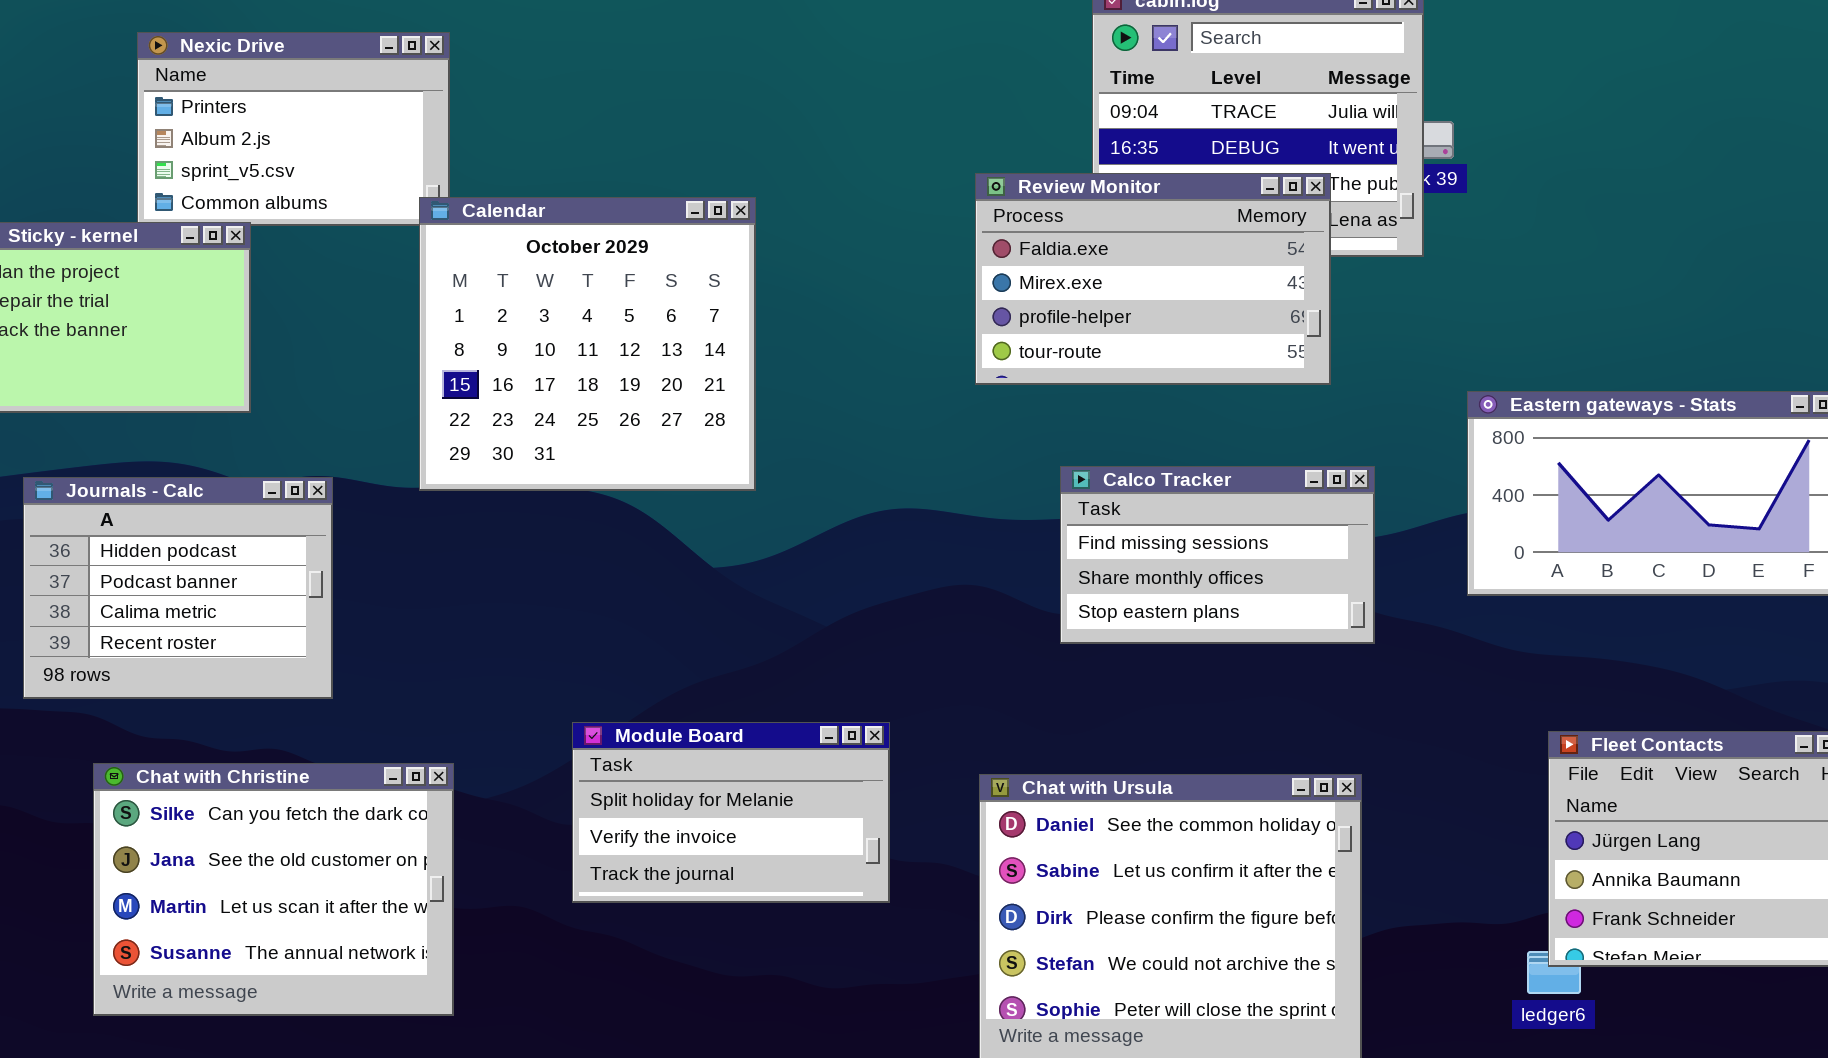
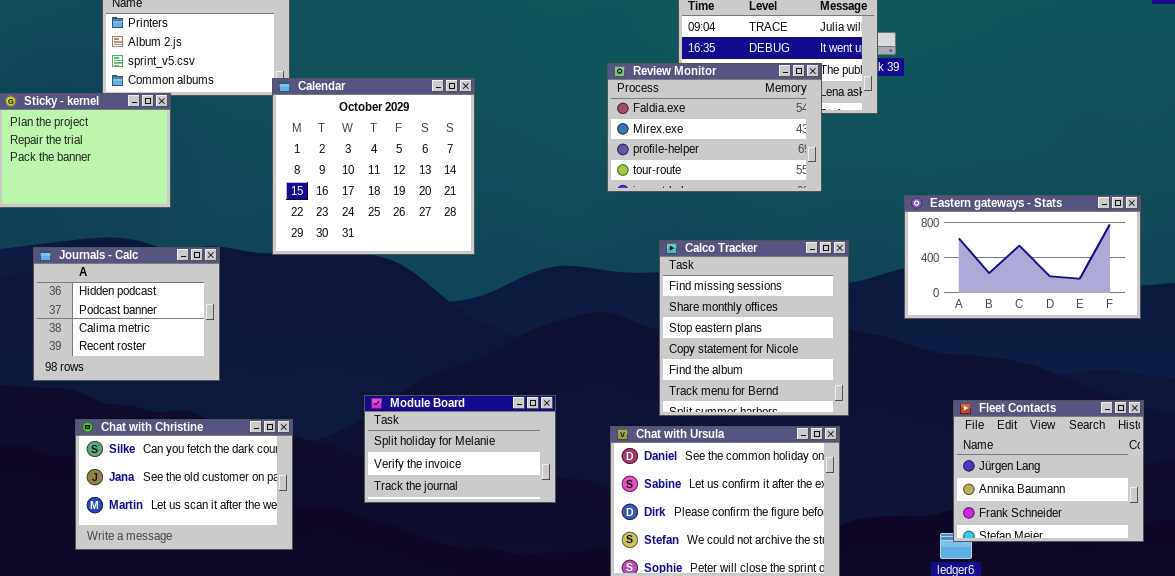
Calco Tracker: [1060,466,1375,644] -> [659,240,849,416], resized
Chat with Christine: [93,763,454,1016] -> [75,419,293,550], resized

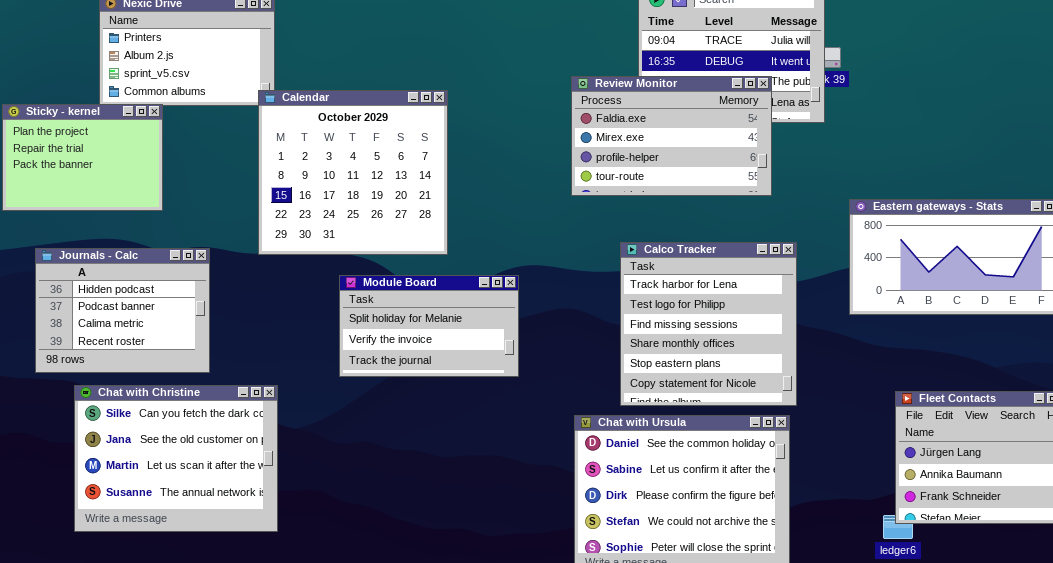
Calco Tracker: [659,240,849,416] -> [620,242,797,406], scrolled up 2 rows
Module Board: [364,395,556,503] -> [339,275,519,377], moved
Chat with Christine: [75,419,293,550] -> [74,385,278,532], resized

